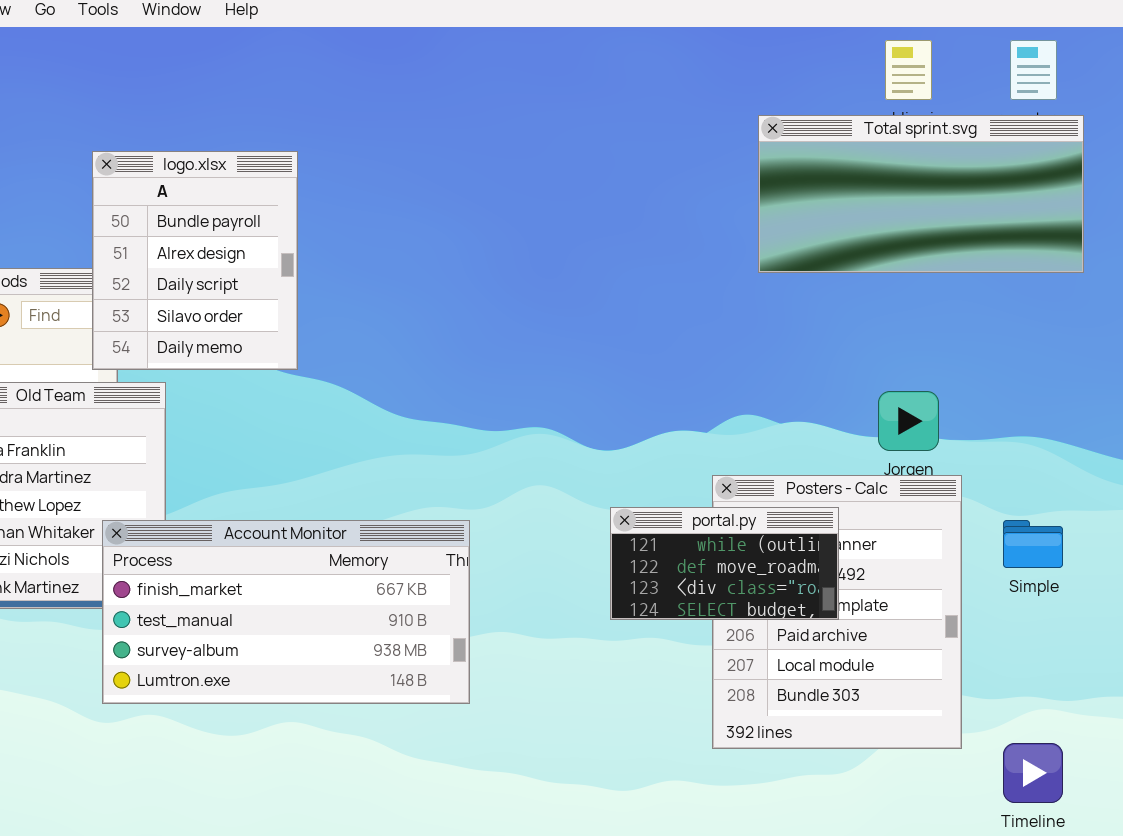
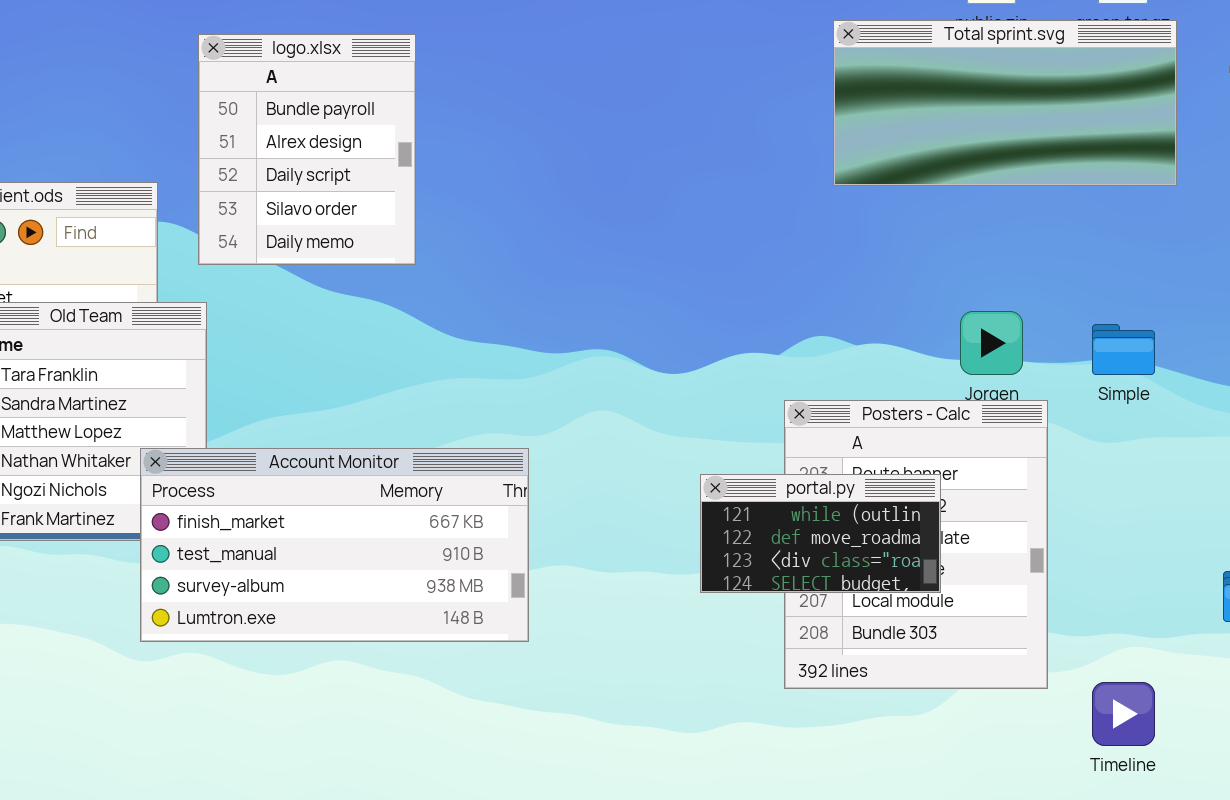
logo.xlsx: [92,151,298,370] -> [198,34,416,265], moved
portal.py: [610,507,839,620] -> [700,474,941,593], moved
Simple: [1003,520,1063,568] -> [1092,324,1155,375], moved

